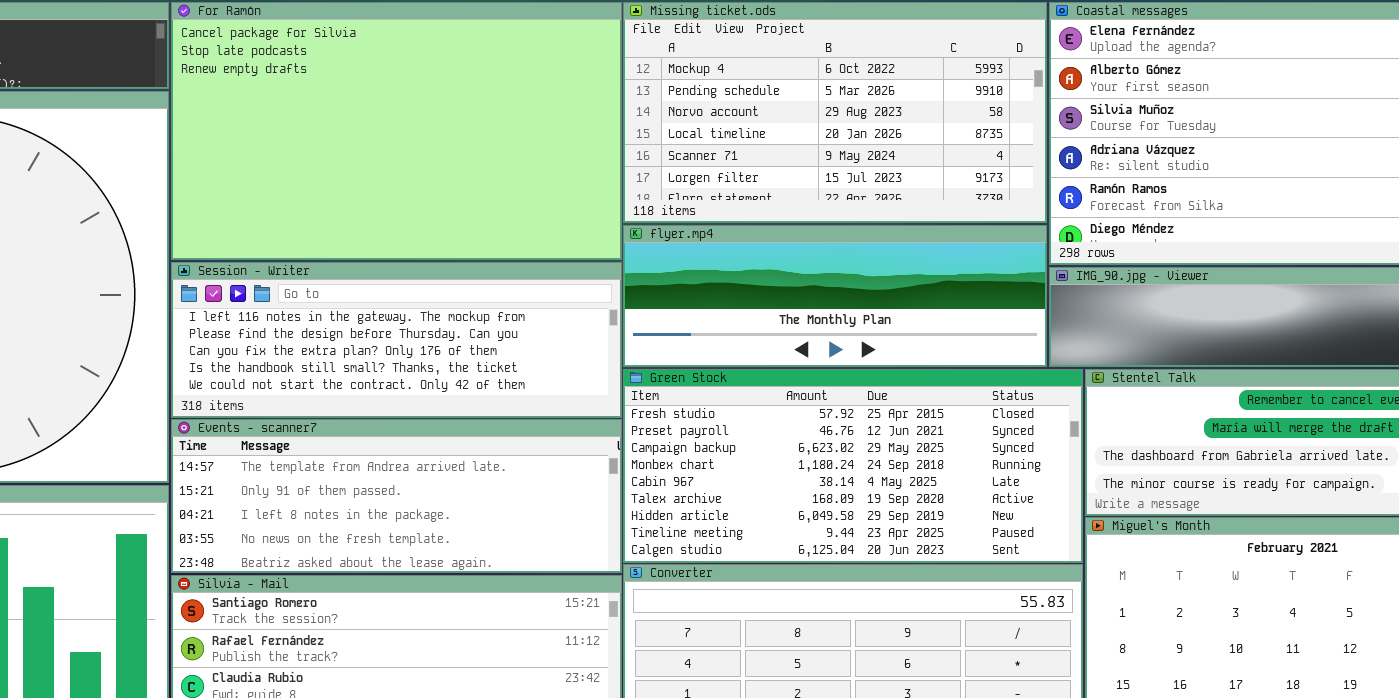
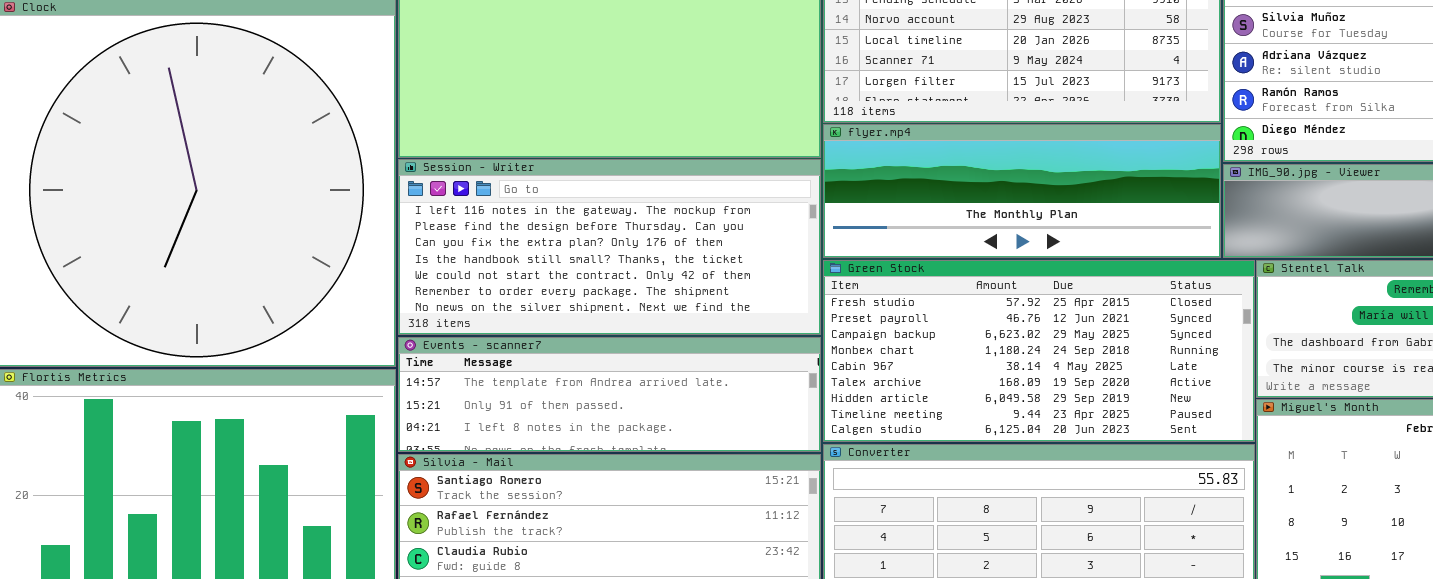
Session - Writer: [171,262,622,418] -> [398,159,821,335], resized
Events - scanner7: [171,419,622,573] -> [398,337,821,452], resized

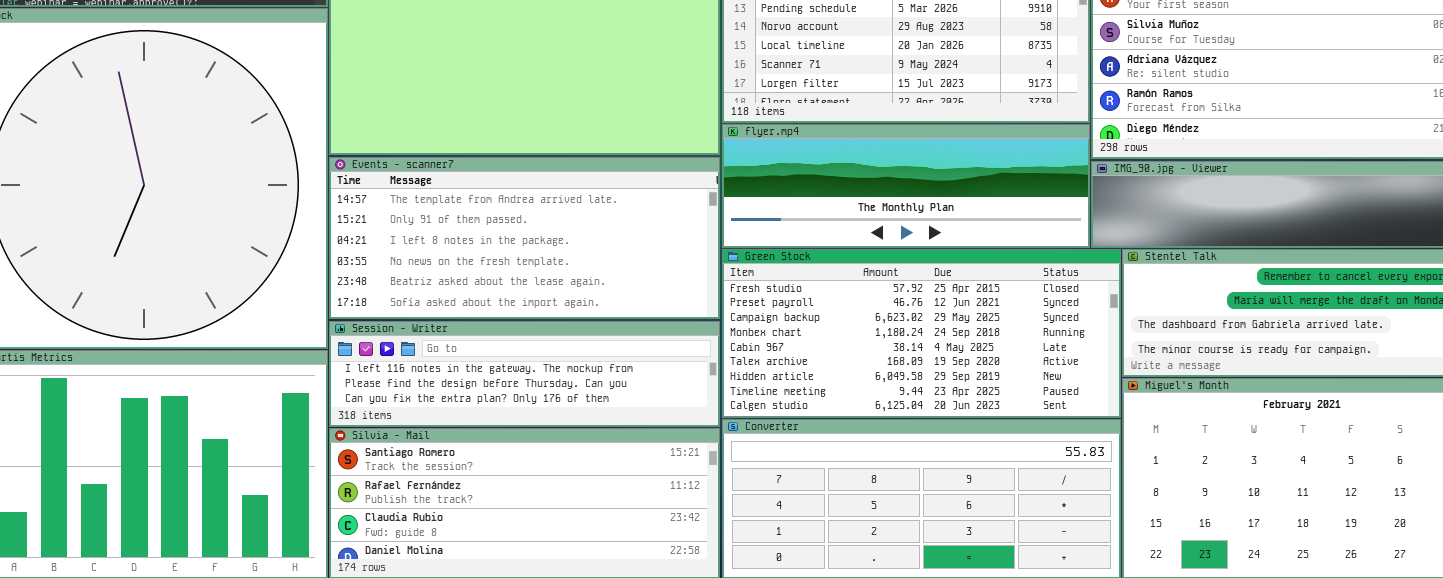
Session - Writer: [398,159,821,335] -> [329,321,720,427], moved, resized
Events - scanner7: [398,337,821,452] -> [329,157,720,319], moved, resized

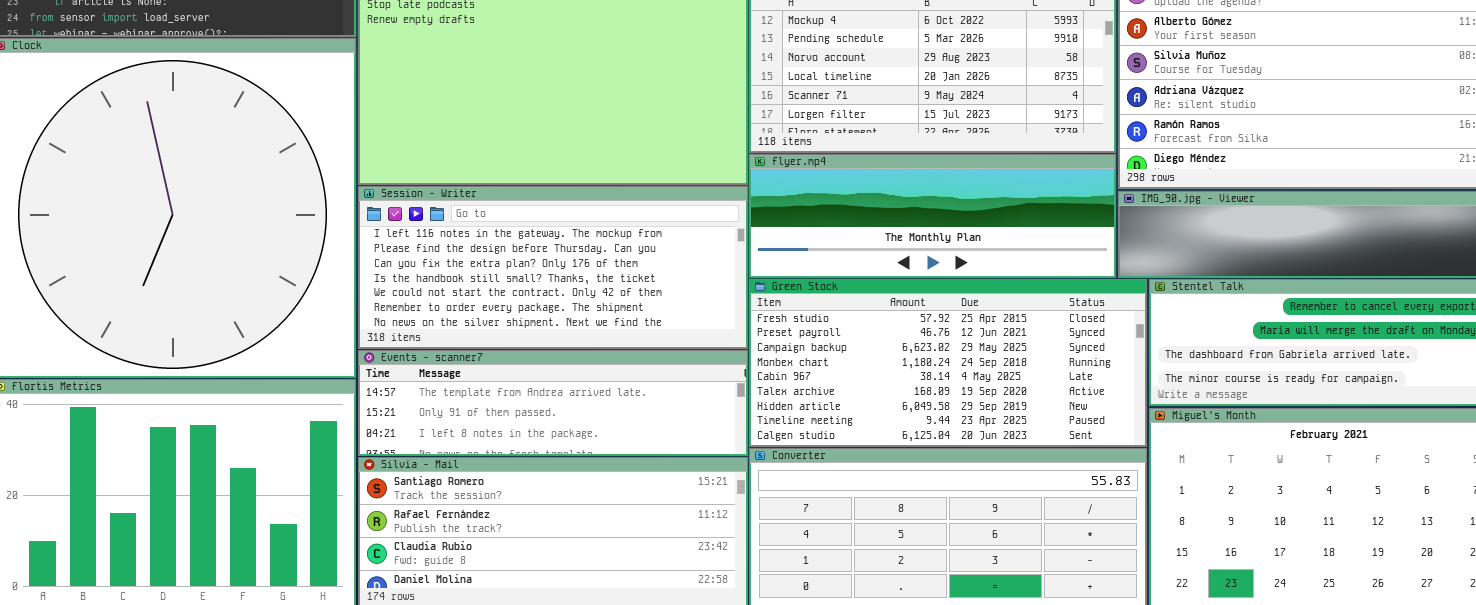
Events - scanner7: [329,157,720,319] -> [358,350,748,456], moved, resized
Session - Writer: [329,321,720,427] -> [358,186,748,349], moved, resized

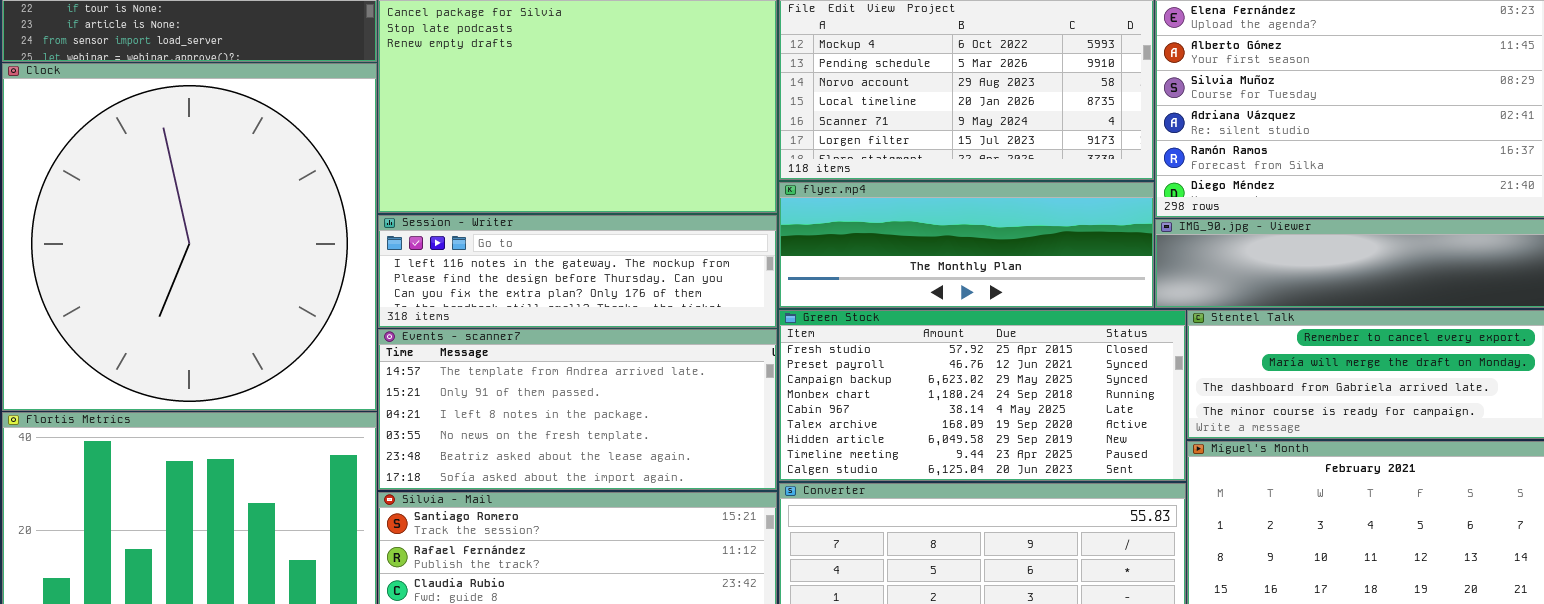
Session - Writer: [358,186,748,349] -> [378,215,777,328], resized
Events - scanner7: [358,350,748,456] -> [378,329,777,490], resized

